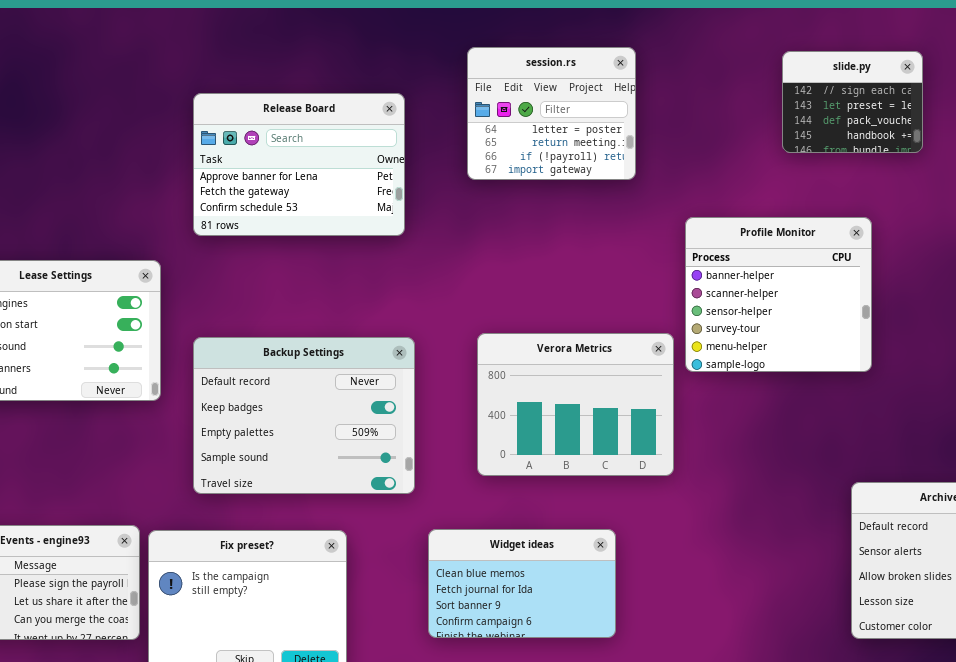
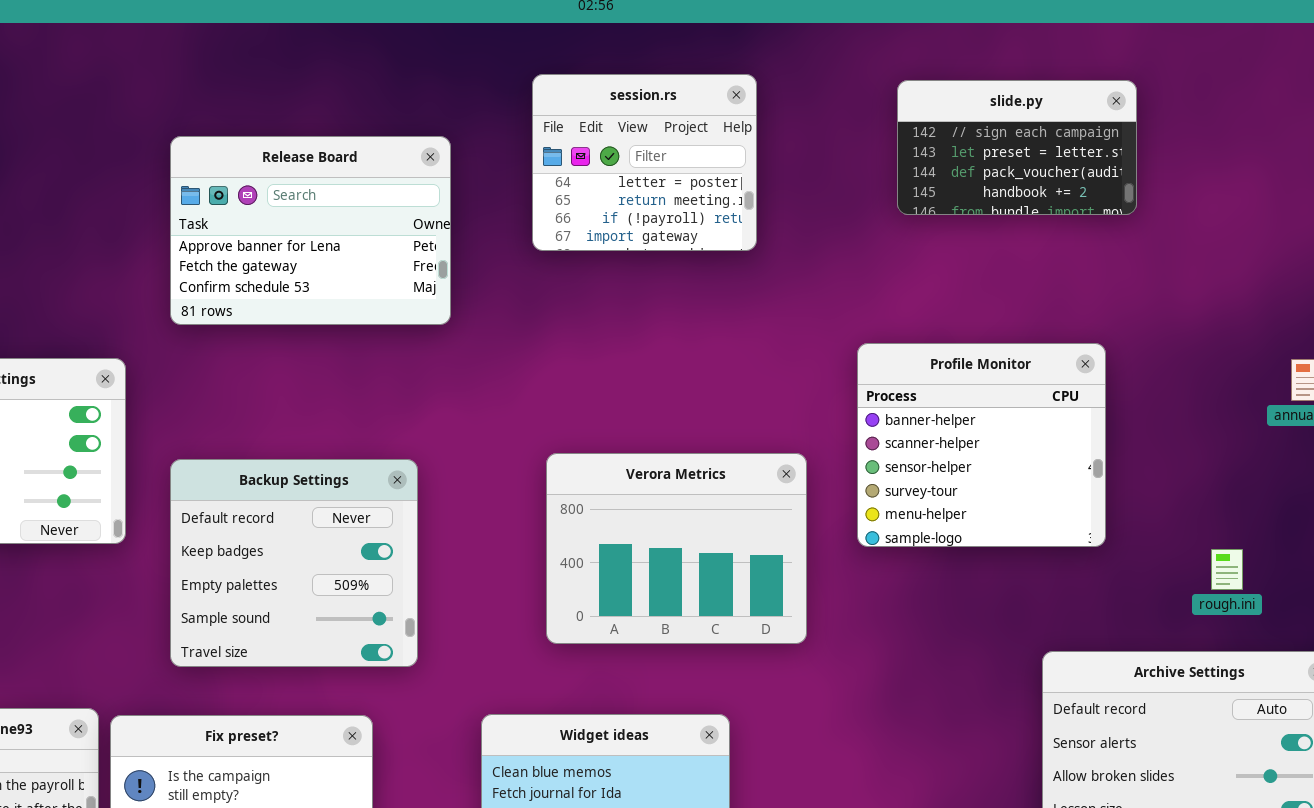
slide.py: [782,51,923,153] -> [897,80,1137,215], resized
Profile Monitor: [685,217,872,372] -> [857,343,1106,547], moved
Backup Settings: [193,337,415,494] -> [170,459,418,667], resized

